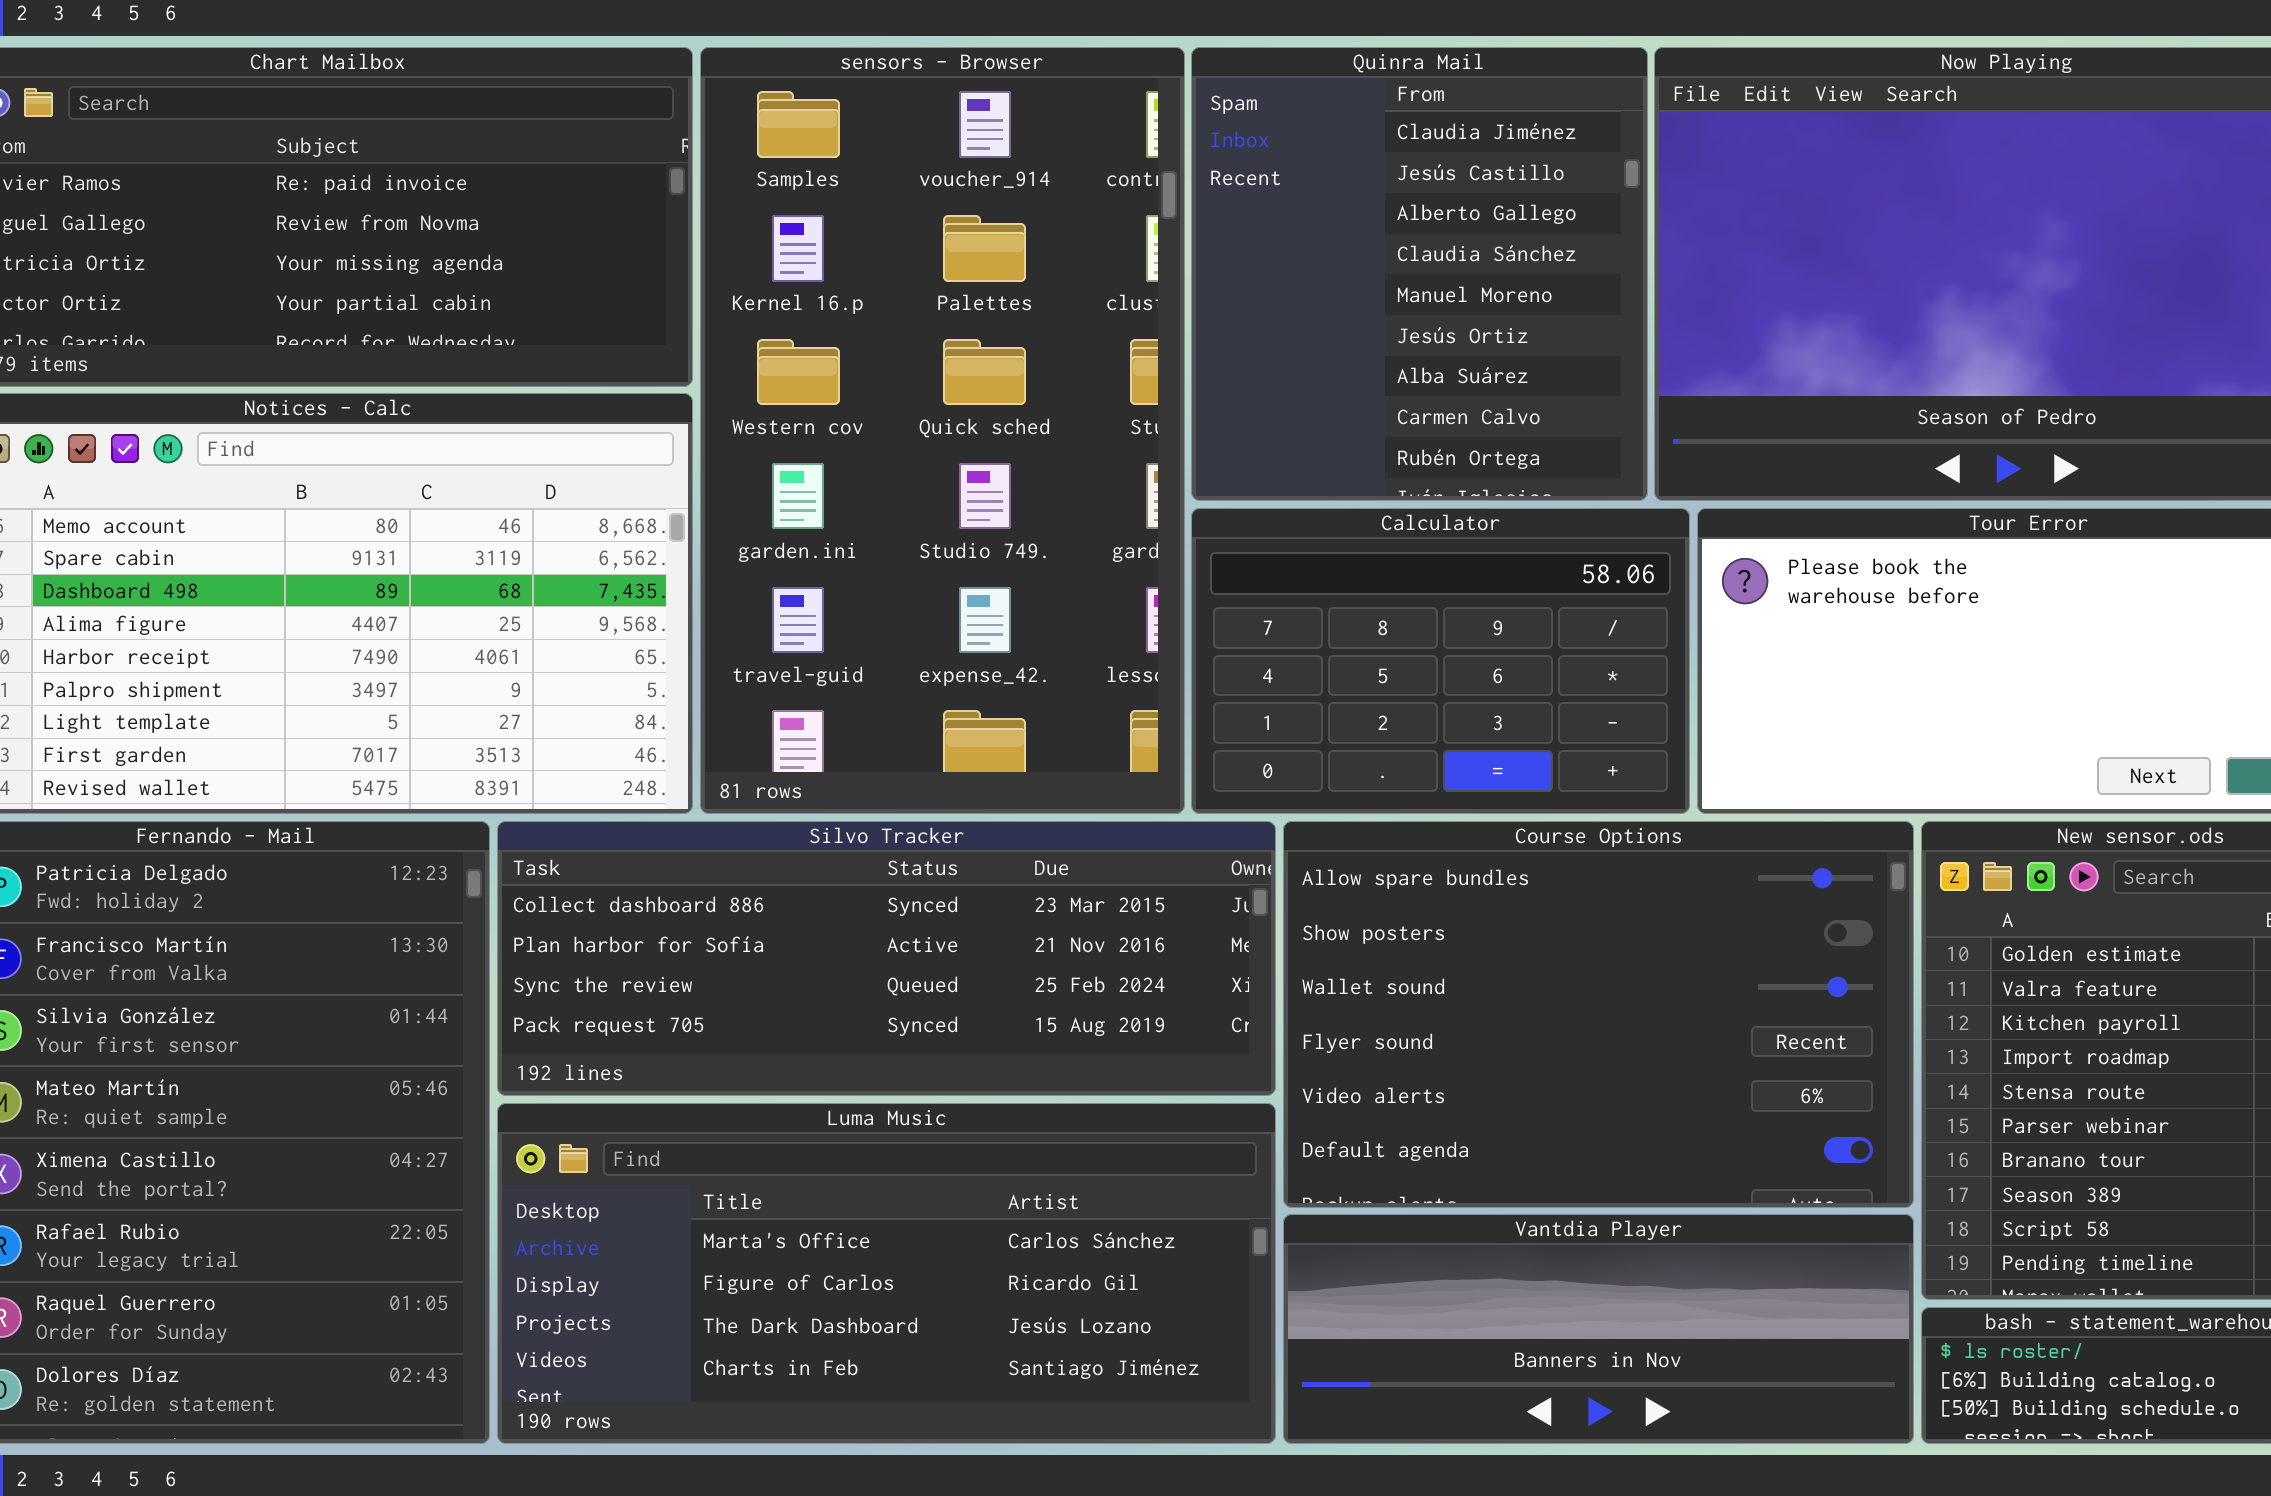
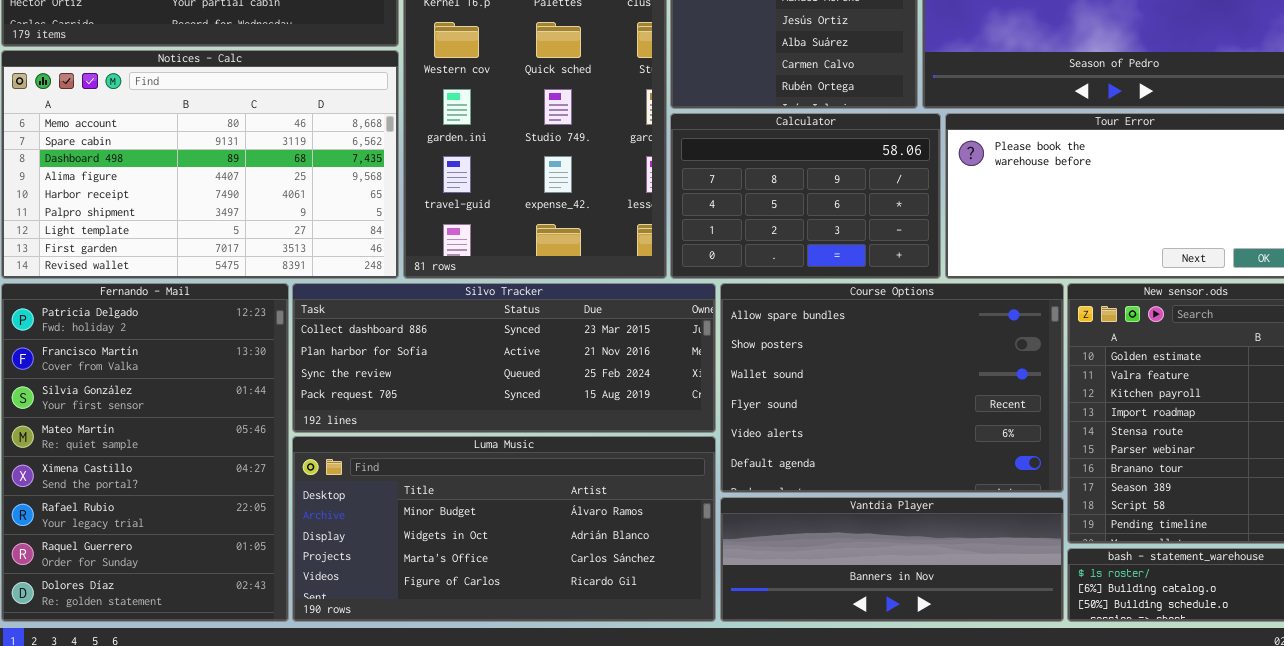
Luma Music: [497,1103,1276,1444] -> [292,436,716,622], scrolled up 2 rows

